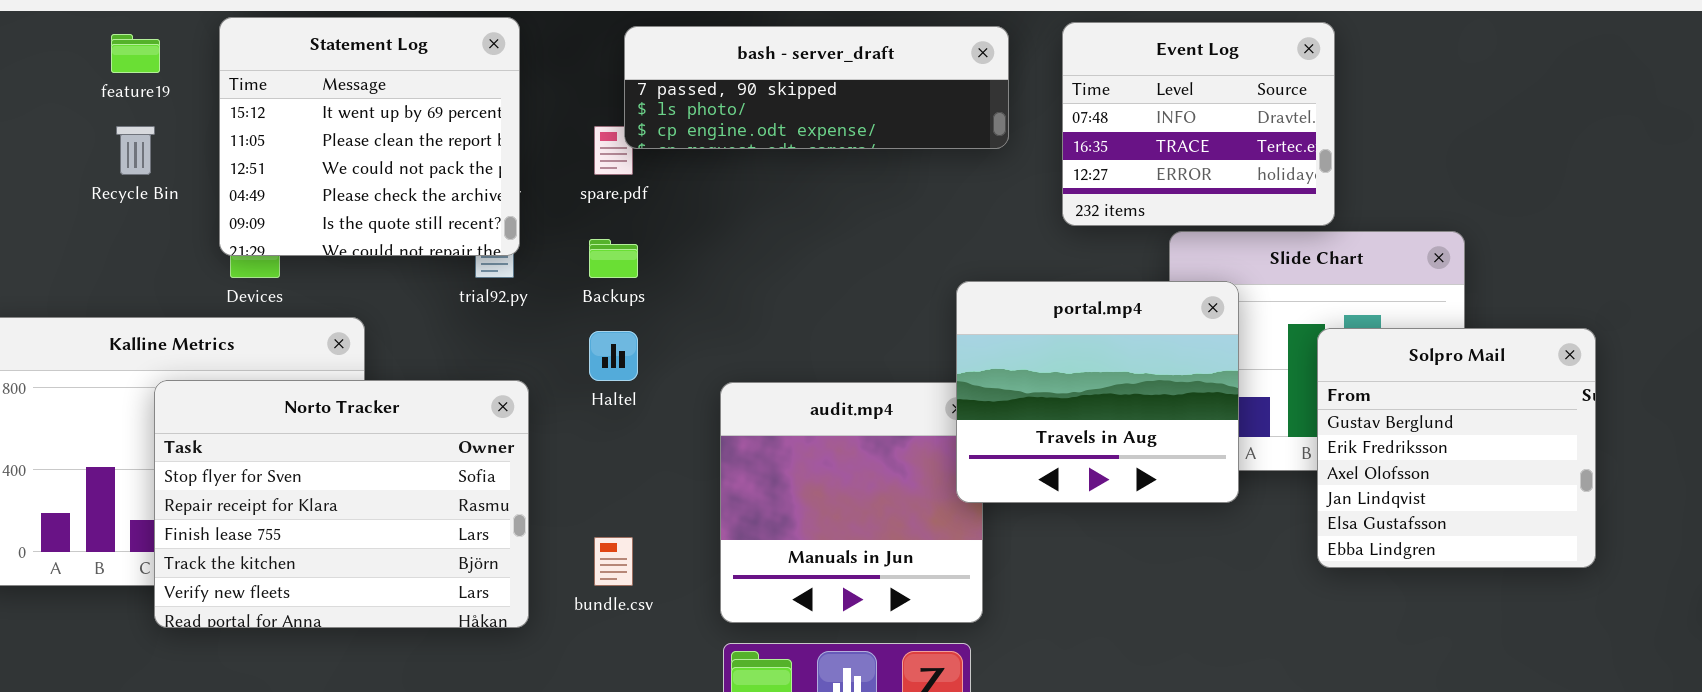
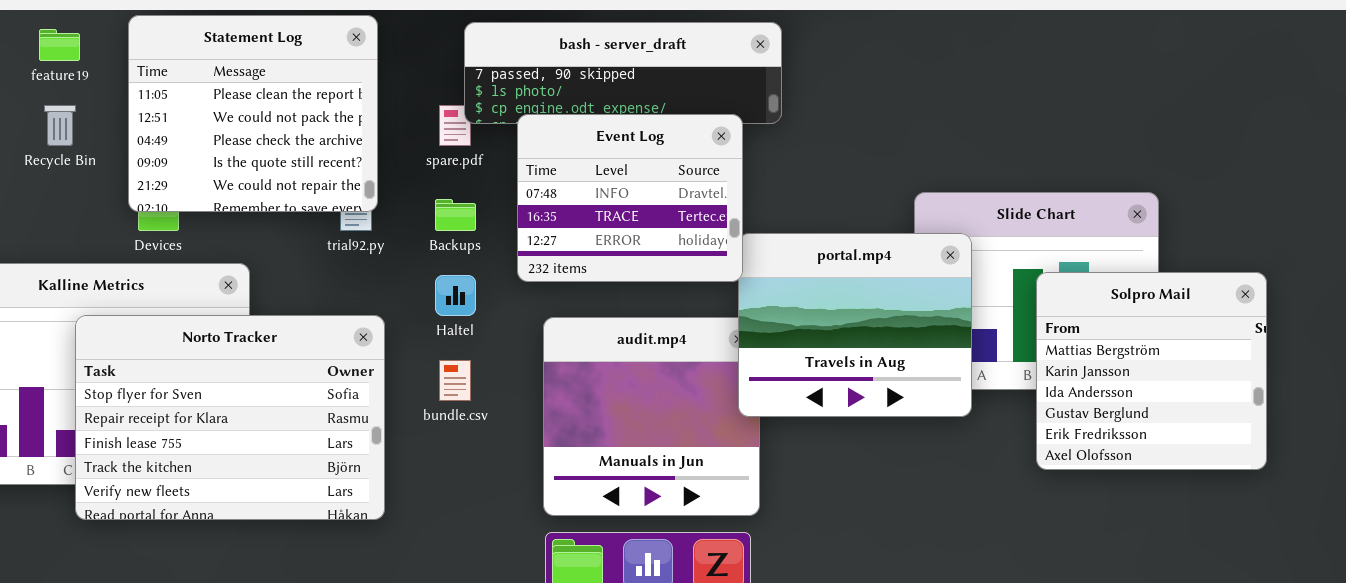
Statement Log: [219,17,520,256] -> [128,15,378,212], scrolled down 1 row
Event Log: [1062,22,1335,226] -> [517,114,743,282], moved
Solpro Mail: [1317,328,1596,568] -> [1036,272,1267,470], scrolled up 3 rows
bundle.csv: [594,537,633,586] -> [439,360,471,401], moved

